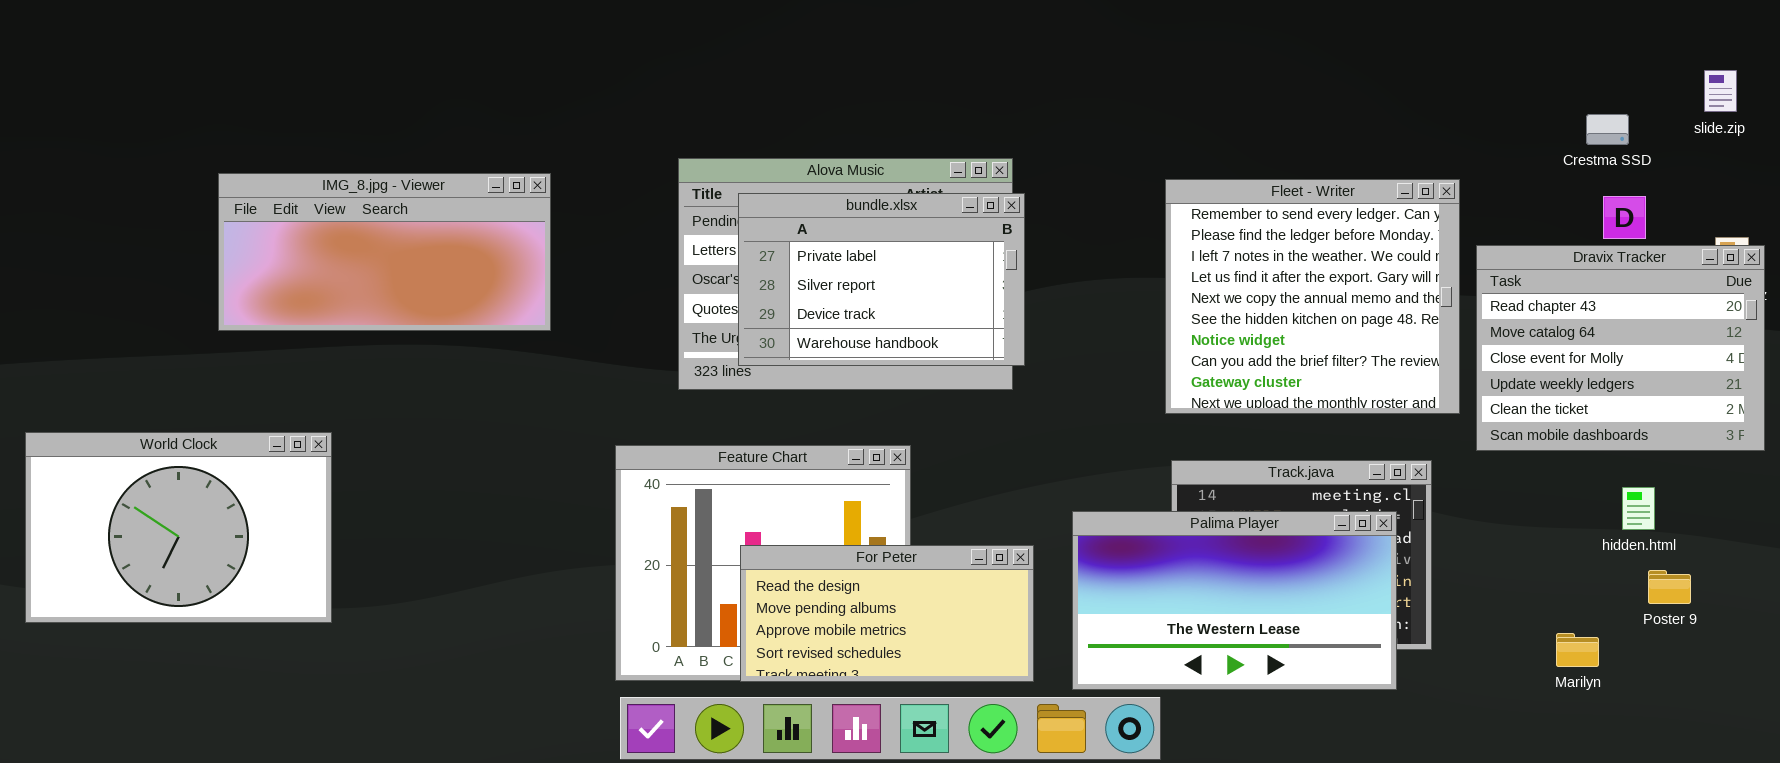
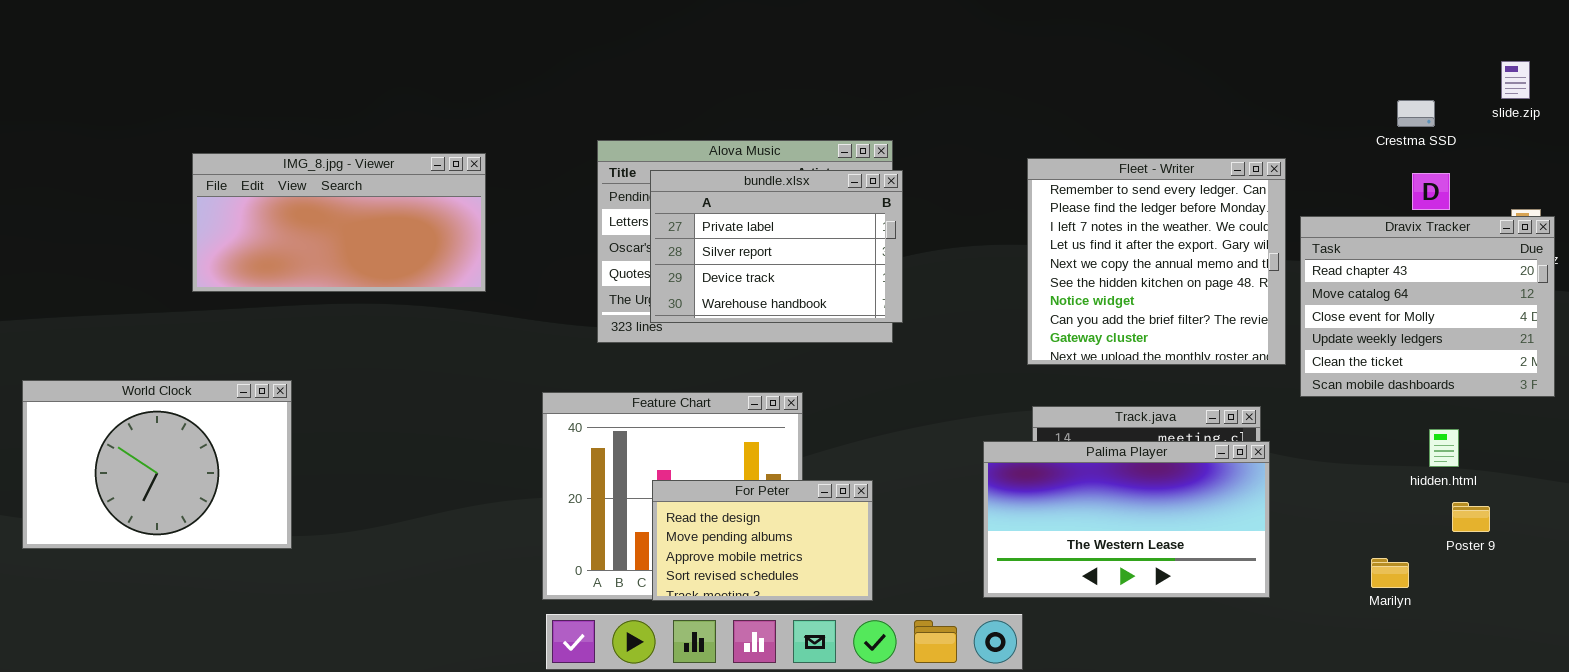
Palima Player: [1072,511,1397,690] -> [983,441,1270,598], moved
For Peter: [740,545,1034,682] -> [652,480,873,601], resized

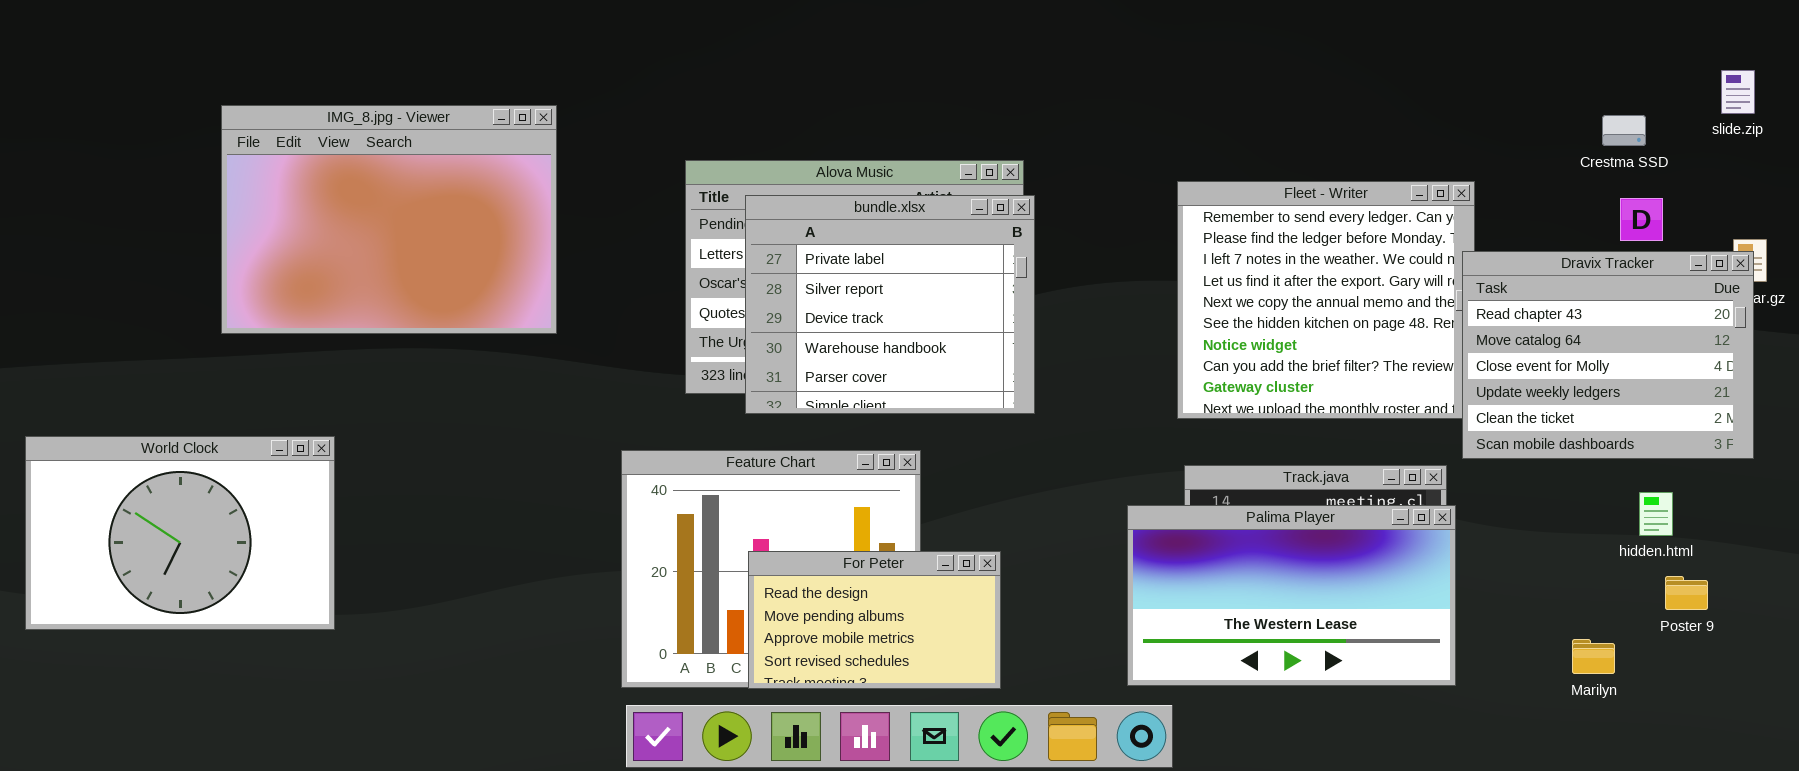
IMG_8.jpg - Viewer: [192,153,486,292] -> [221,105,557,334], resized
bundle.xlsx: [650,170,903,323] -> [745,195,1035,414], resized
Dravix Tracker: [1300,216,1555,397] -> [1462,251,1754,459], moved

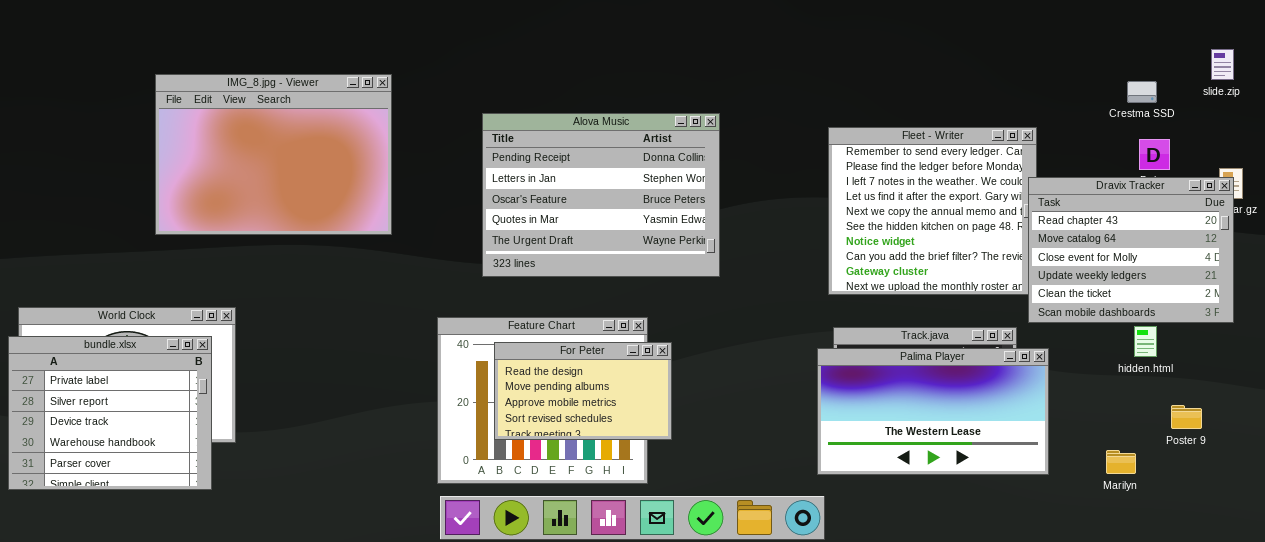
bundle.xlsx: [745,195,1035,414] -> [8,336,212,490], moved
hidden.html: [1639,492,1673,536] -> [1134,326,1157,357], moved
Palima Player: [1127,505,1456,686] -> [817,348,1049,475], moved
For Peter: [748,551,1001,689] -> [494,342,672,440], moved

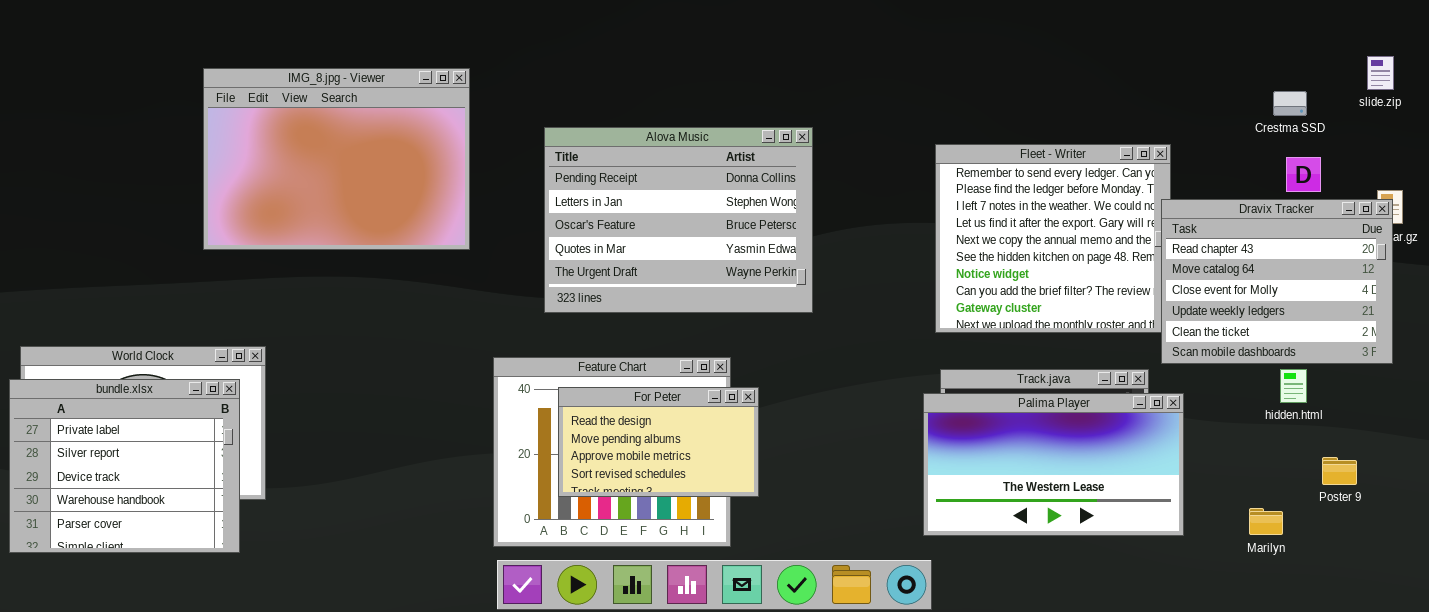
IMG_8.jpg - Viewer: [155,74,392,235] -> [203,68,470,250], moved

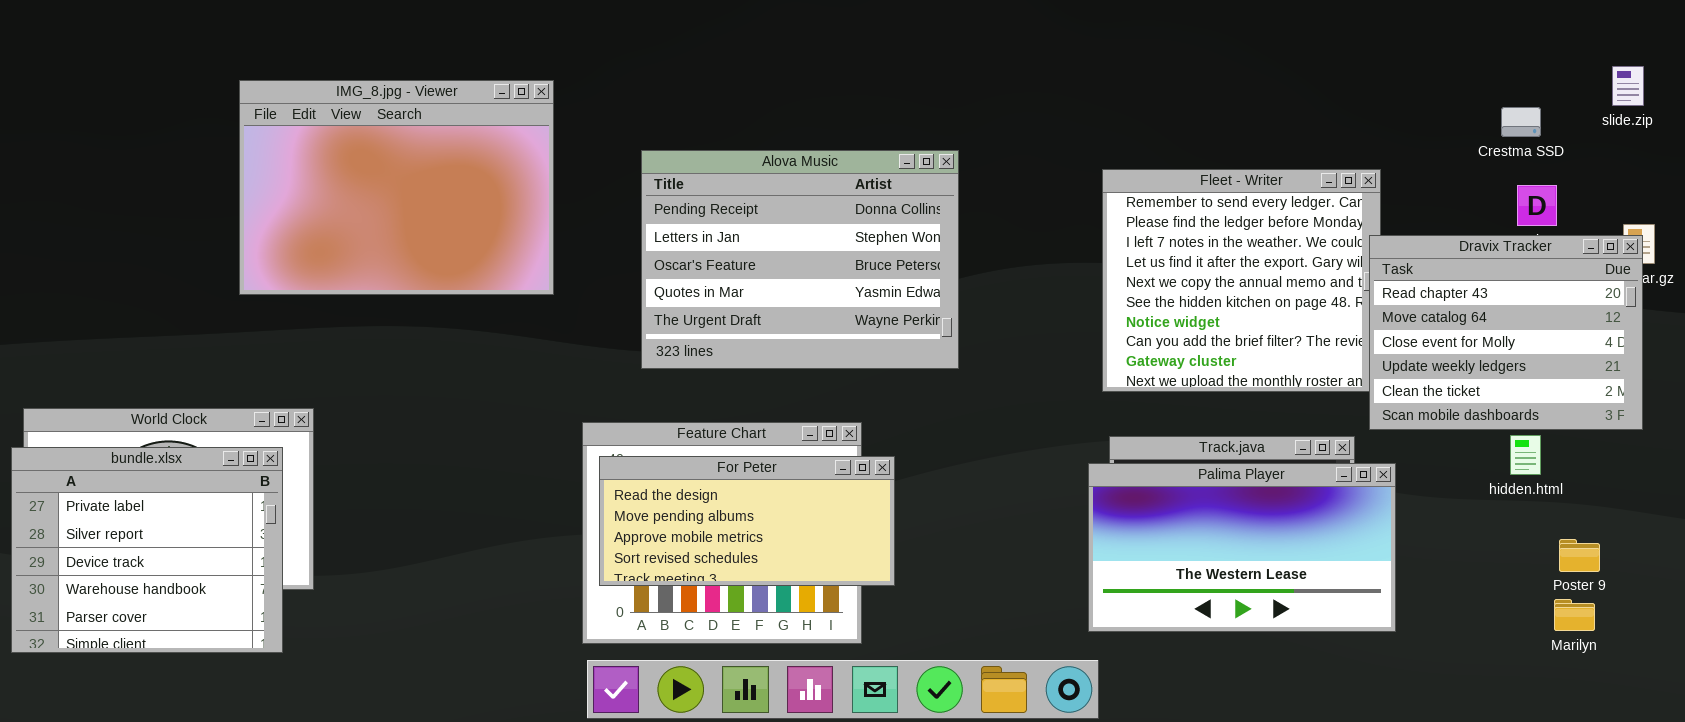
For Peter: [558,387,759,497] -> [599,456,895,586], resized
Marilyn: [1249,508,1283,535] -> [1554,599,1595,631], moved

